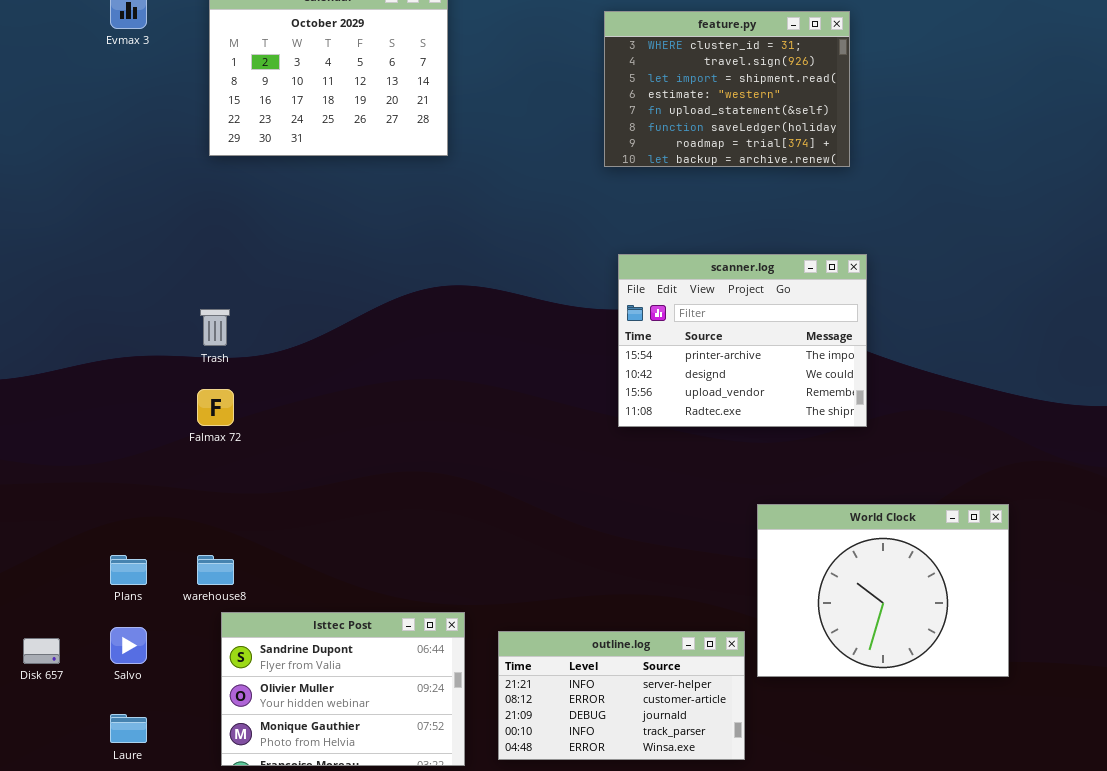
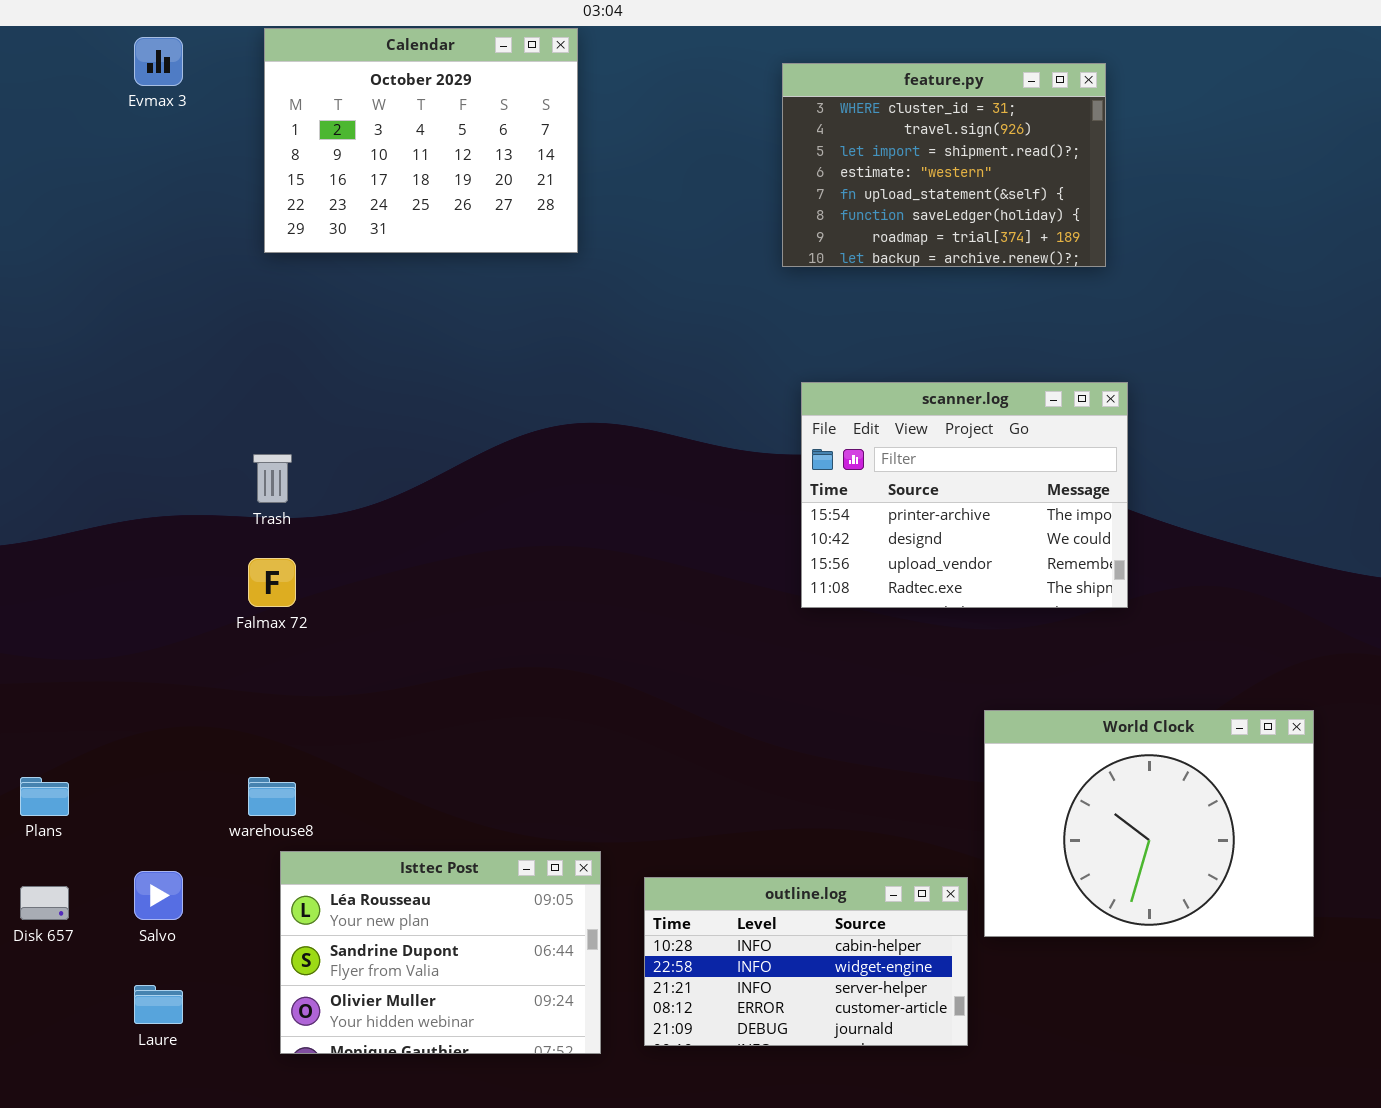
Plans: [110,555,147,585] -> [20,777,69,816], moved
Isttec Post: [221,612,465,766] -> [280,851,601,1054], scrolled up 1 row
outline.log: [498,631,745,760] -> [644,877,968,1046], scrolled up 2 rows

